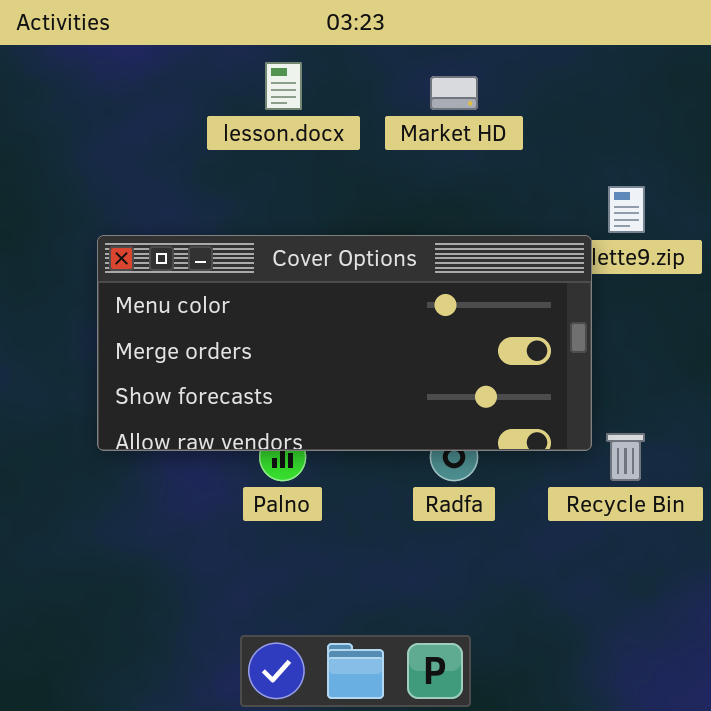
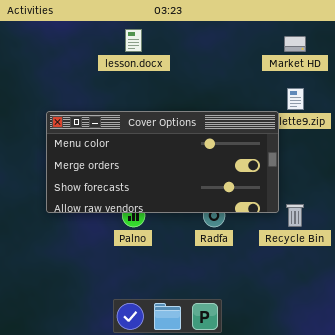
Market HD: [430,76,478,110] -> [284,36,306,52], moved

